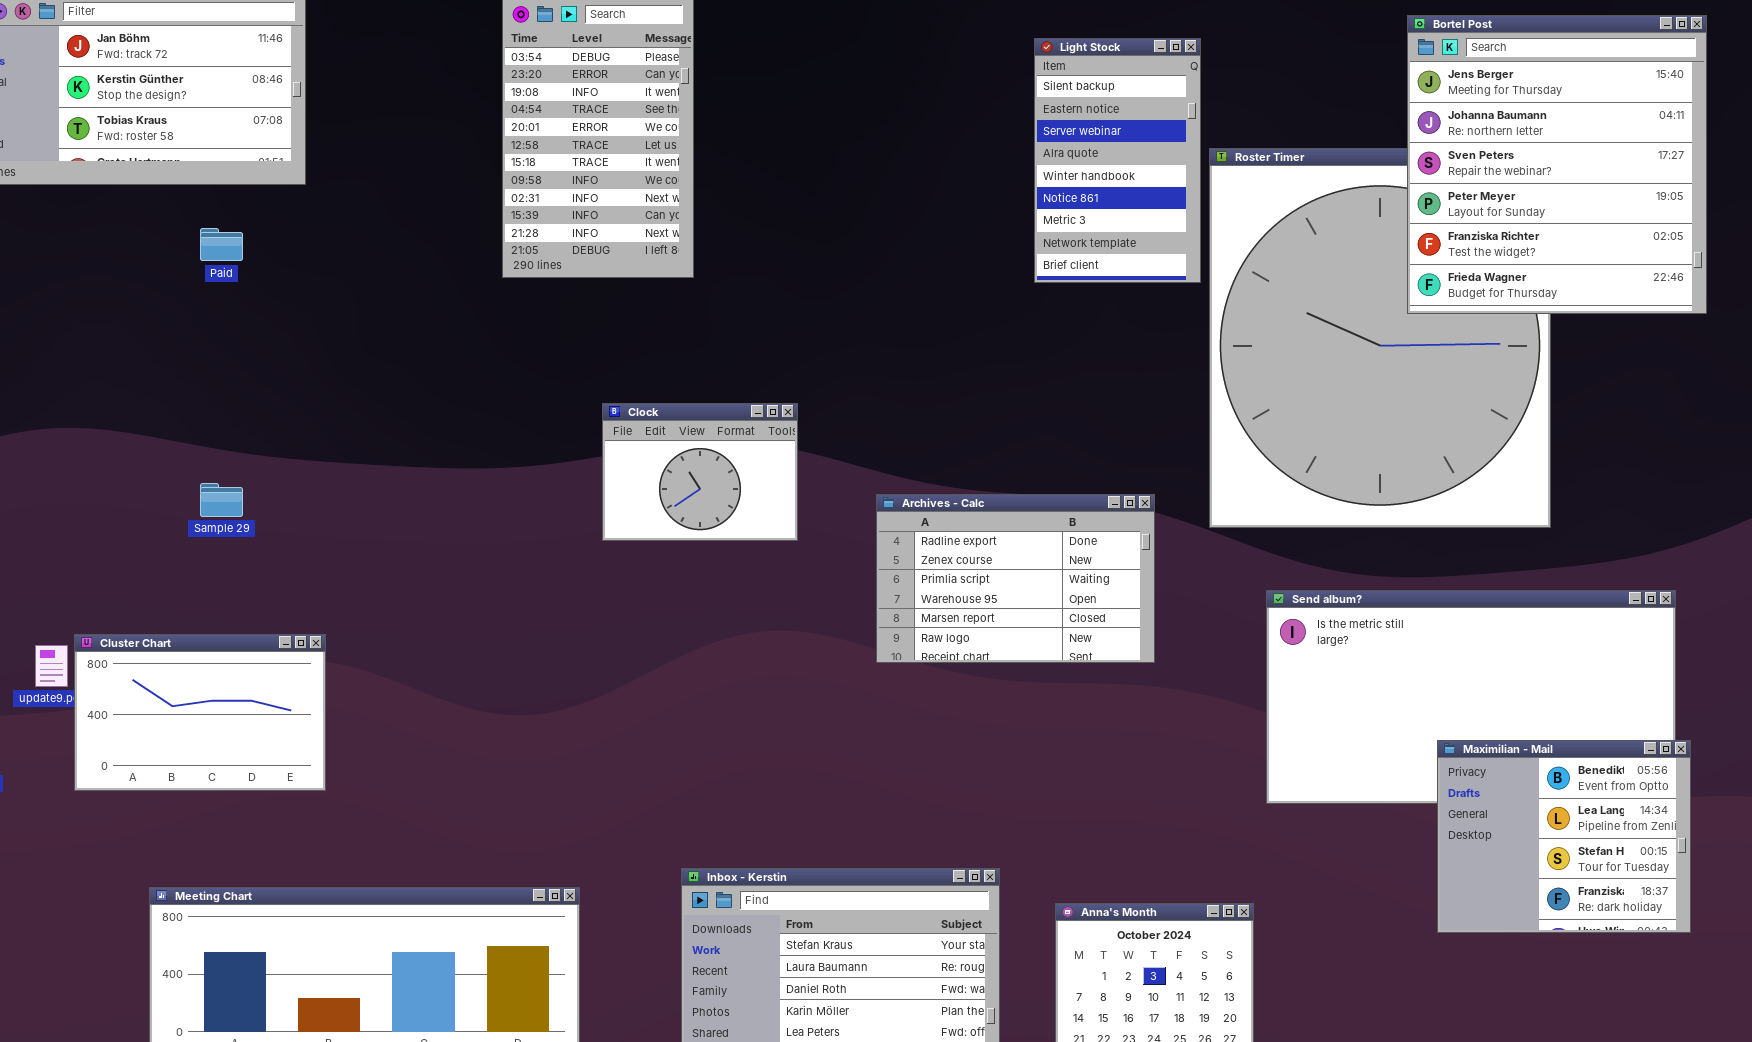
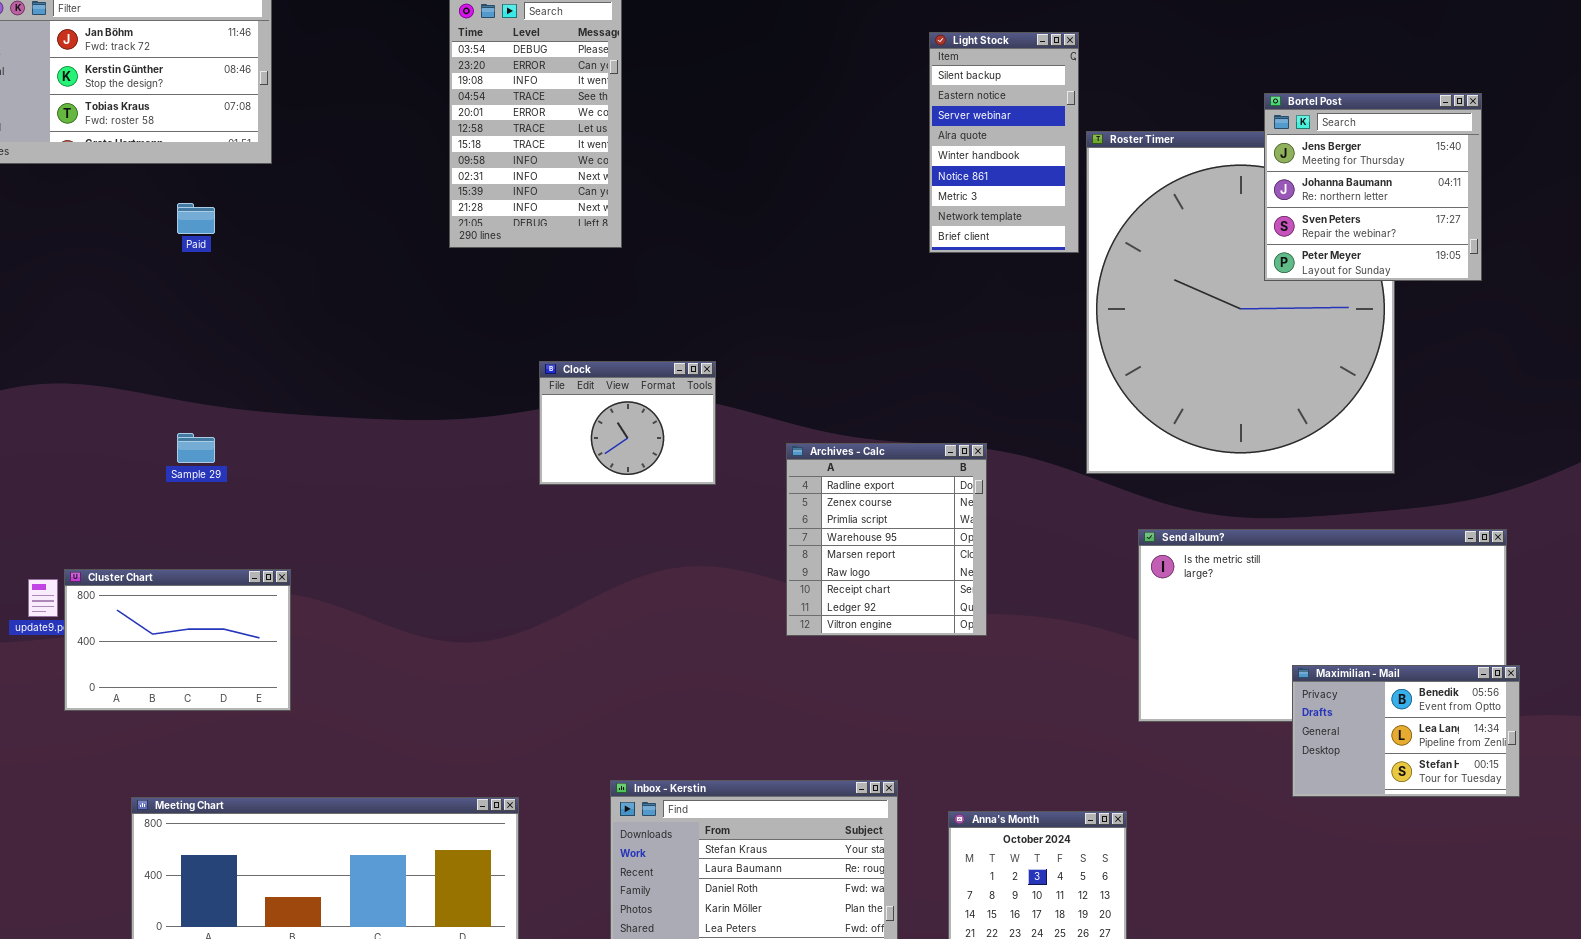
Bortel Post: [1407,15,1707,314] -> [1264,93,1482,281], resized
Archives - Calc: [876,494,1155,663] -> [786,443,987,636], resized
Maximilian - Mail: [1437,740,1691,933] -> [1292,665,1520,797], resized

